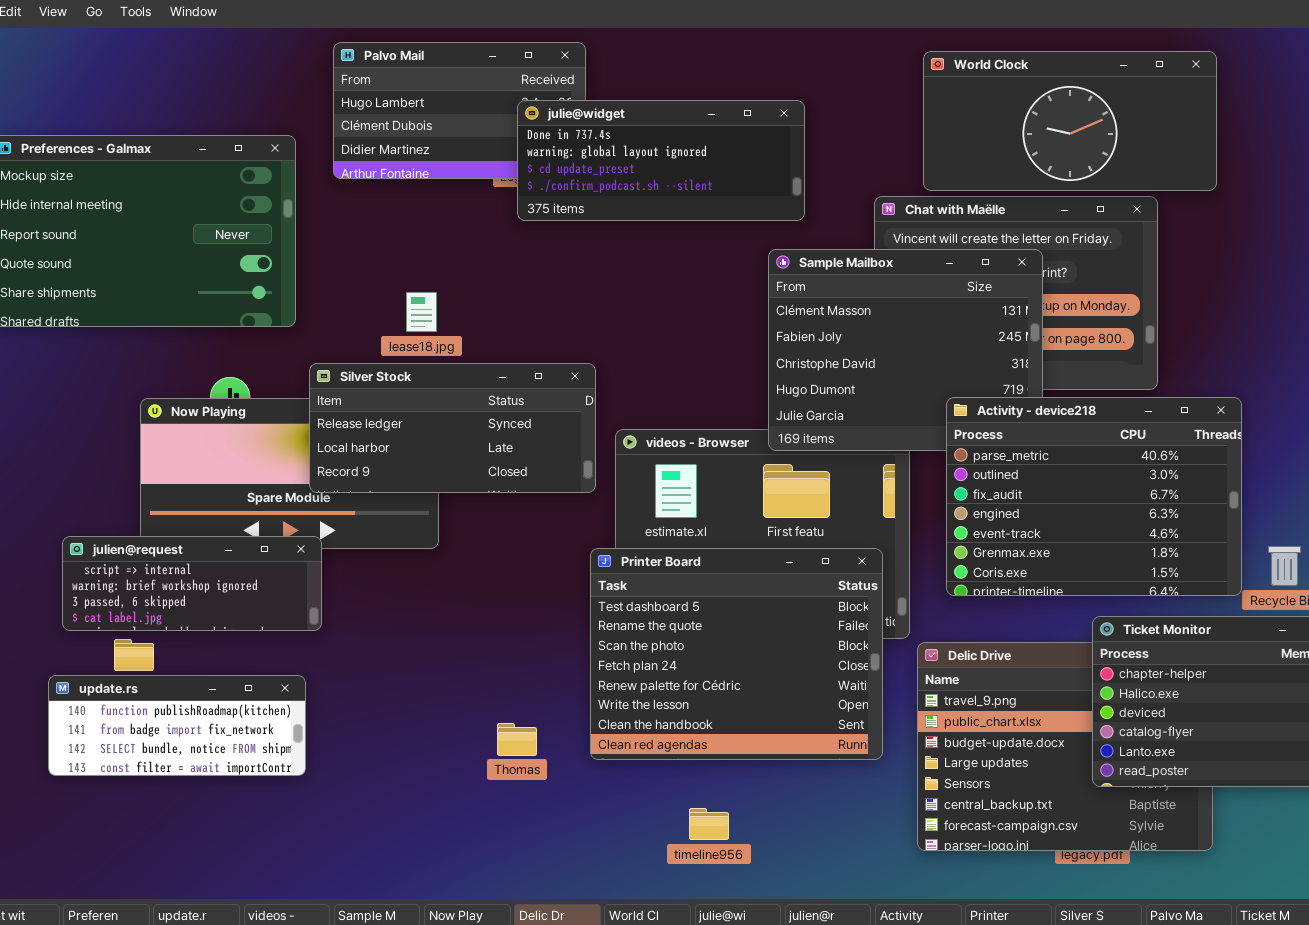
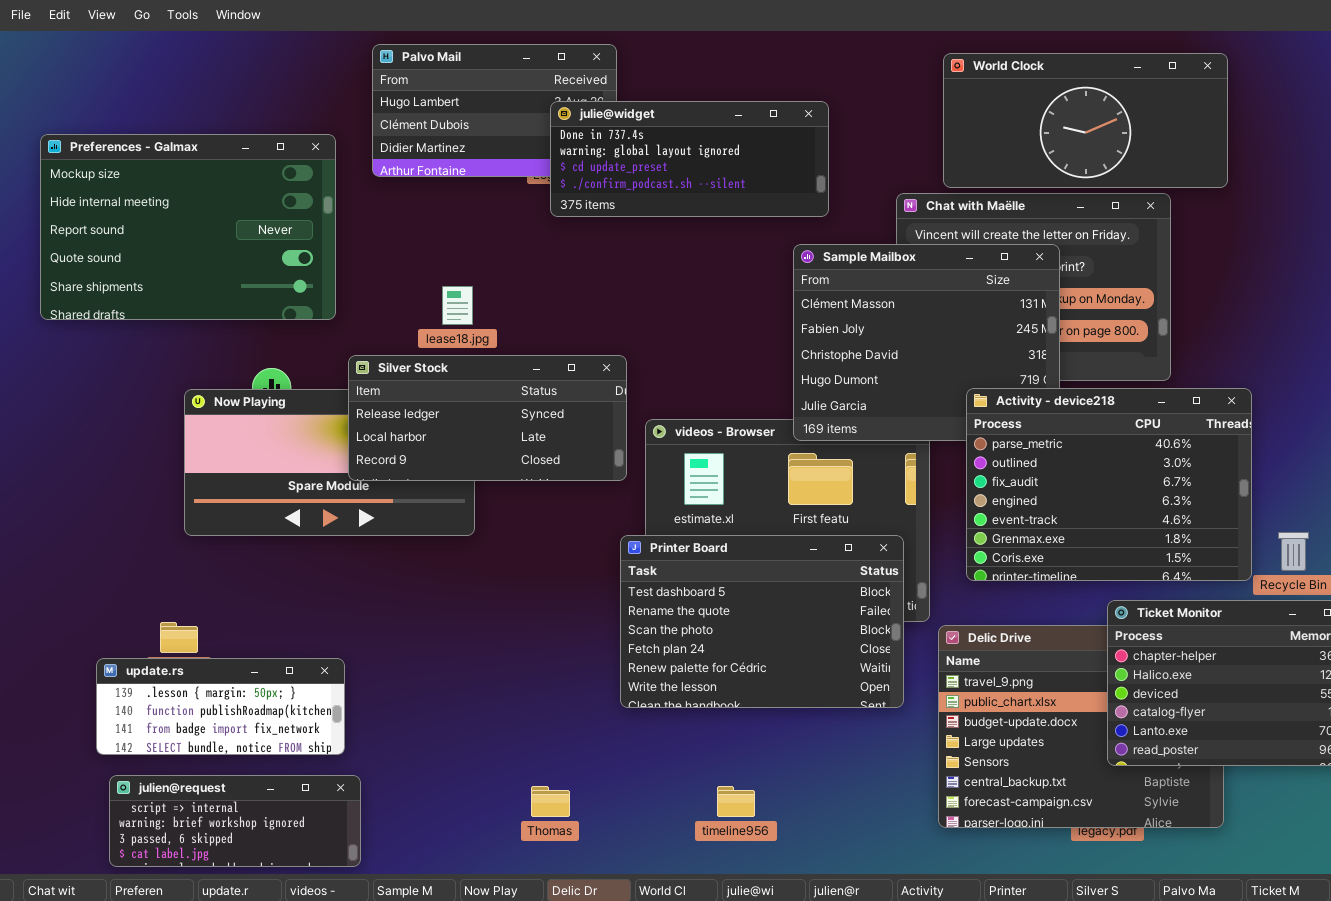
julien@request: [62,536,322,631] -> [109,775,361,867], moved
Printer Board: [590,548,883,760] -> [620,535,904,708], resized
update.rs: [48,675,306,776] -> [96,658,345,755], scrolled up 1 row
Thomas: [497,723,537,756] -> [531,786,570,817], moved

